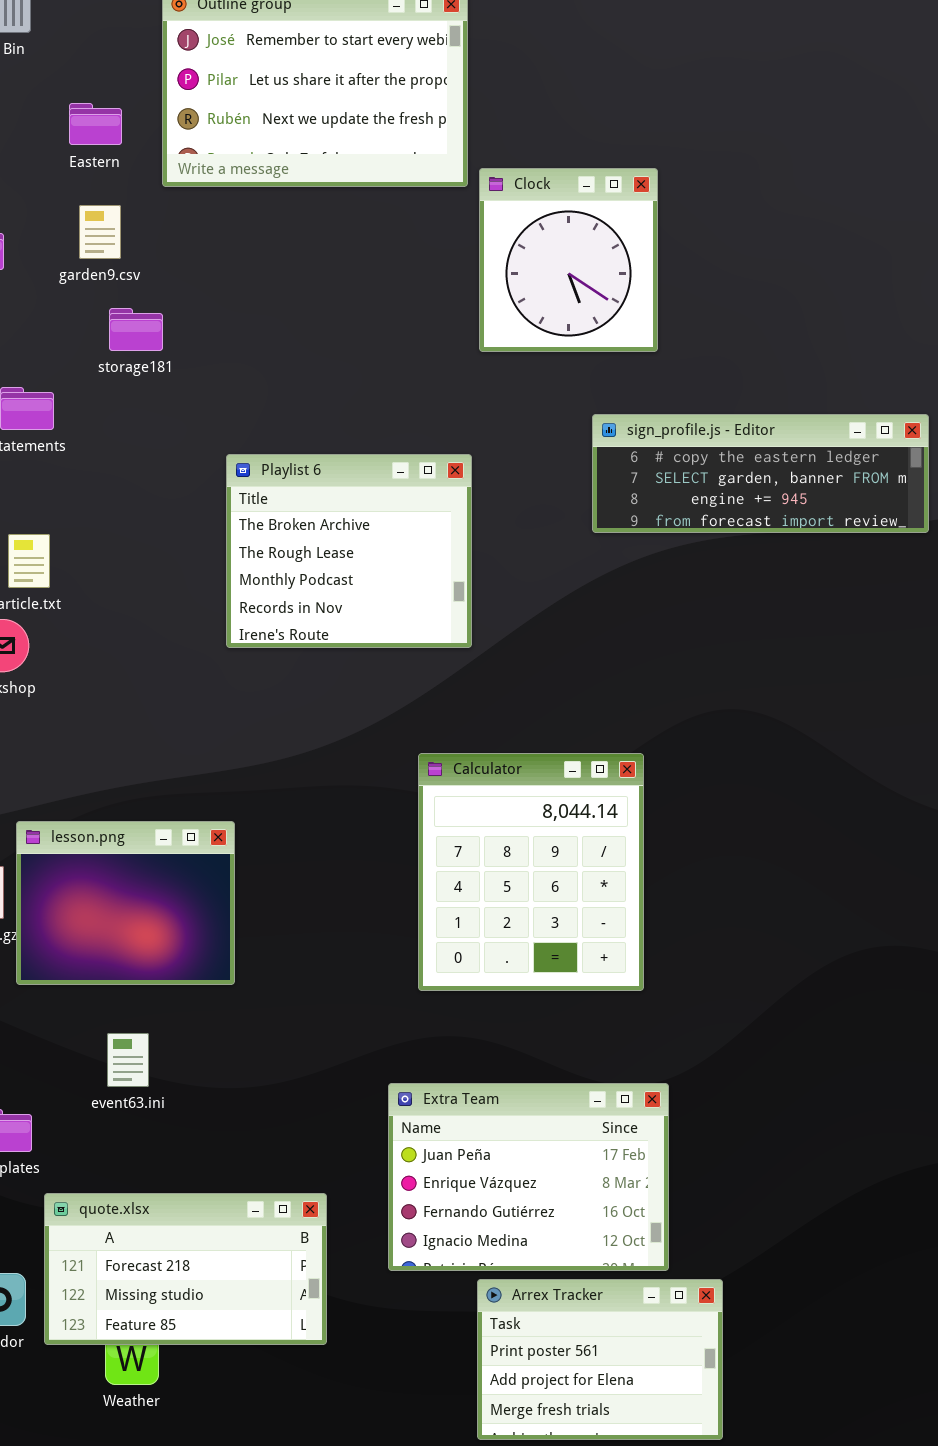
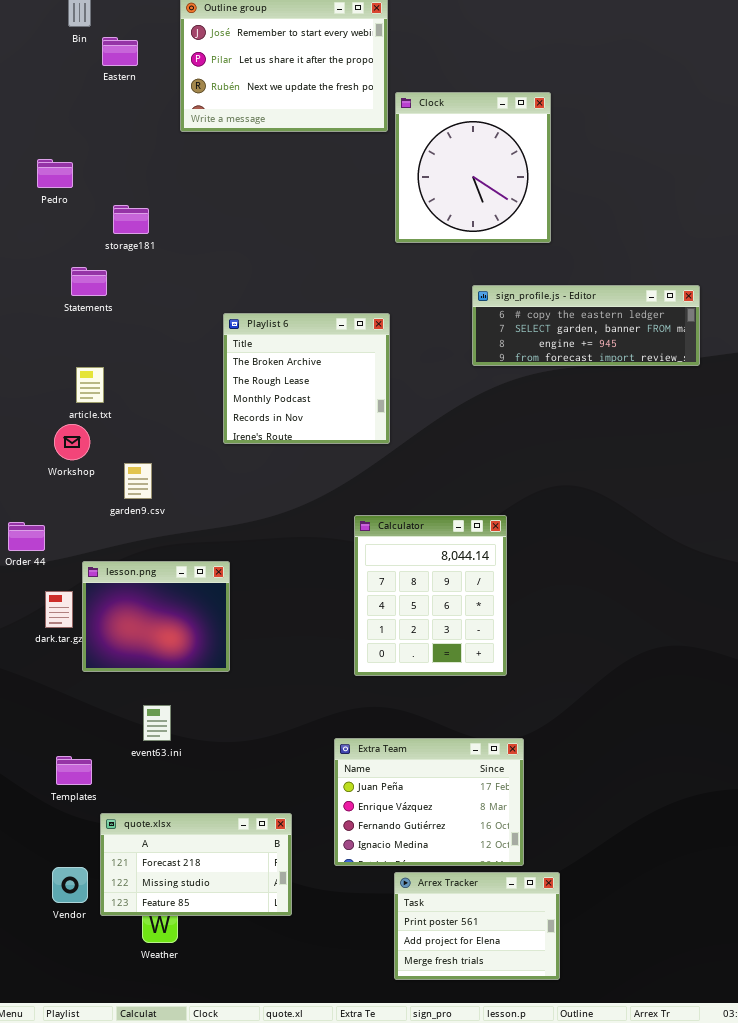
Eastern: [69,103,122,145] -> [102,37,138,66], moved
Clock: [479,168,658,352] -> [395,92,551,243], resized
garden9.csv: [79,205,121,259] -> [124,463,152,499], moved
storage181: [109,308,163,351] -> [113,205,149,234], moved

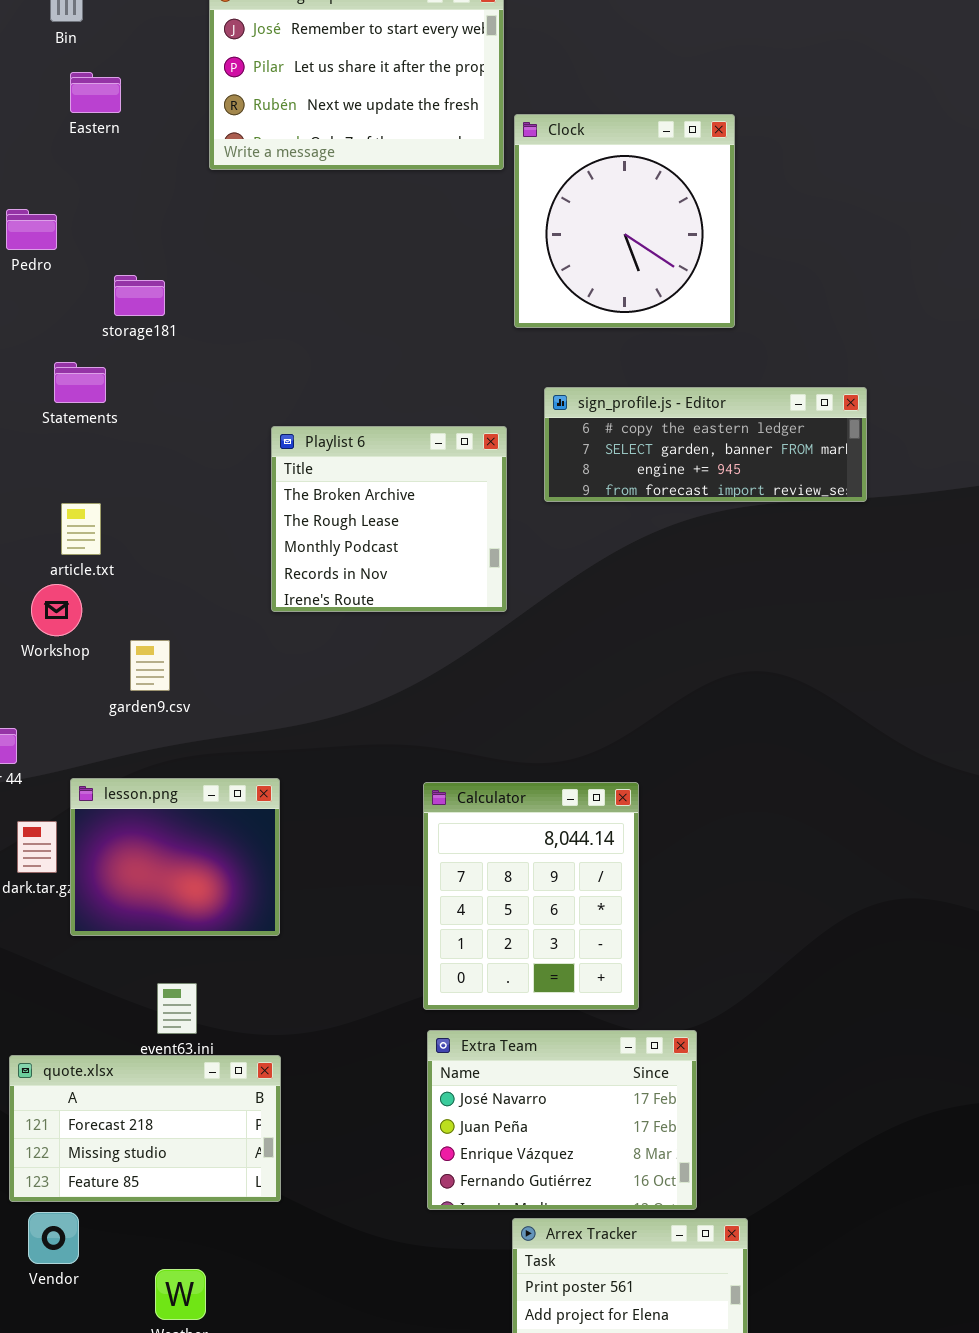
Eastern: [102,37,138,66] -> [70,72,121,113], moved
sign_profile.js - Editor: [472,285,700,366] -> [544,387,867,502], moved
Calculator: [354,515,507,676] -> [423,782,639,1010], moved
Extra Team: [334,738,524,866] -> [427,1030,697,1210], scrolled up 1 row
quote.xlsx: [100,813,292,916] -> [9,1055,281,1202], moved

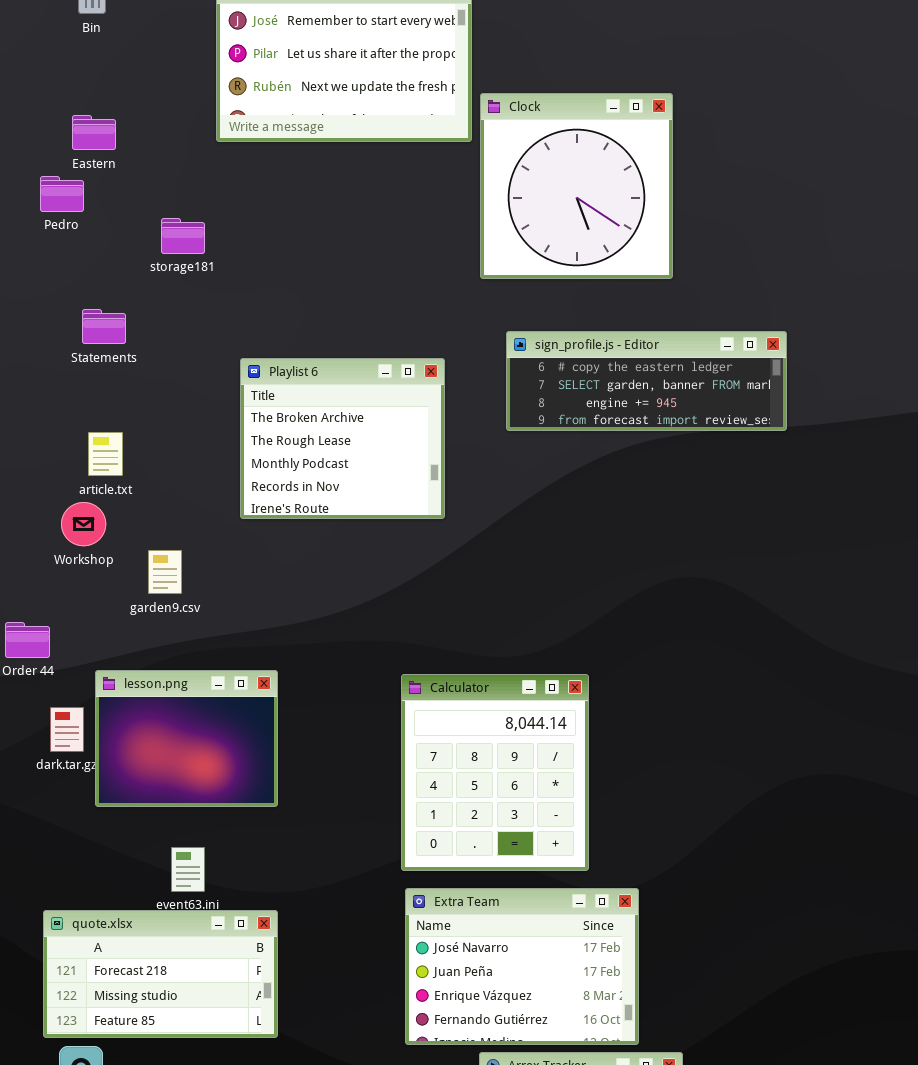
Eastern: [70,72,121,113] -> [72,115,116,150], moved
storage181: [114,275,165,316] -> [161,218,205,254], moved
Playlist 6: [271,426,507,612] -> [240,358,445,519], moved

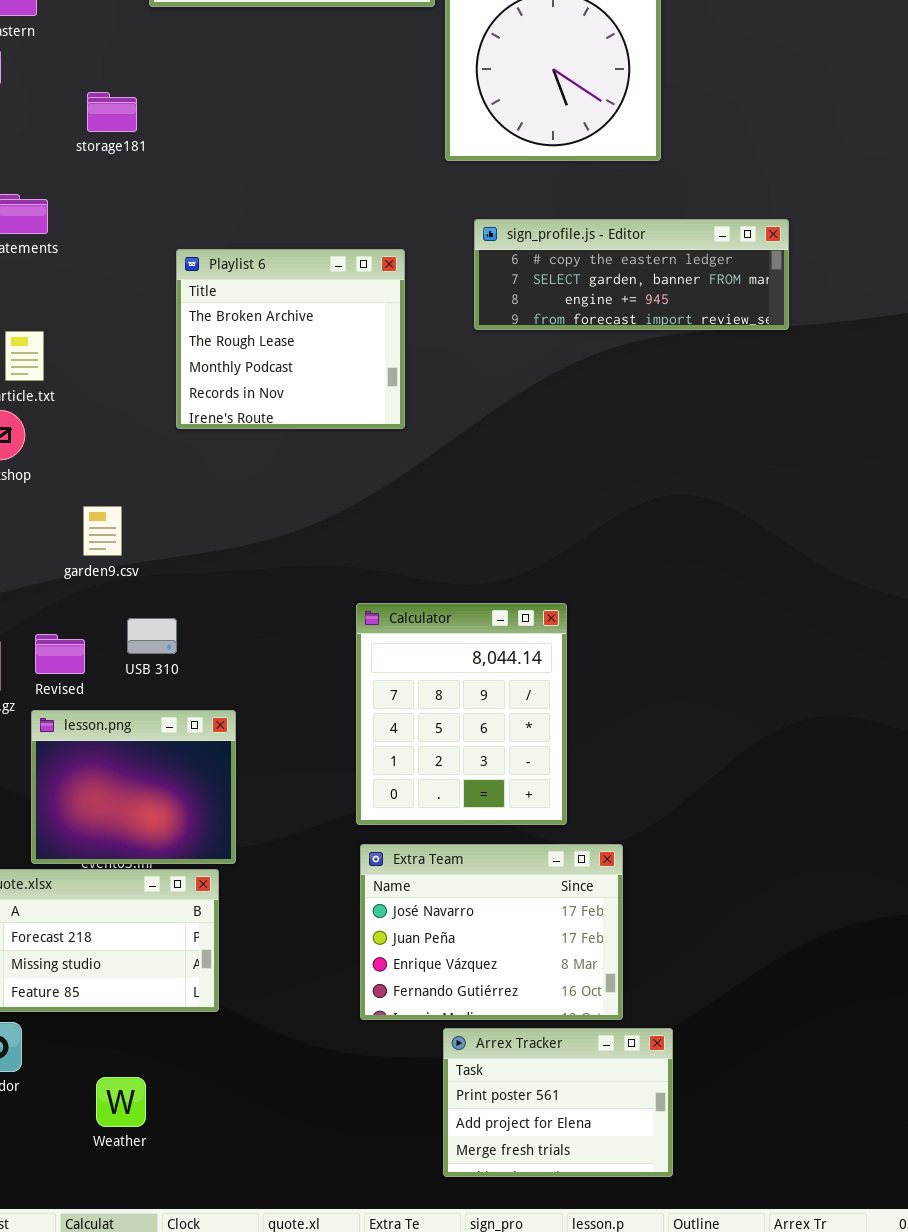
garden9.csv: [148,550,182,594] -> [83,506,122,556], moved
lesson.png: [95,670,278,807] -> [31,710,236,864], moved

